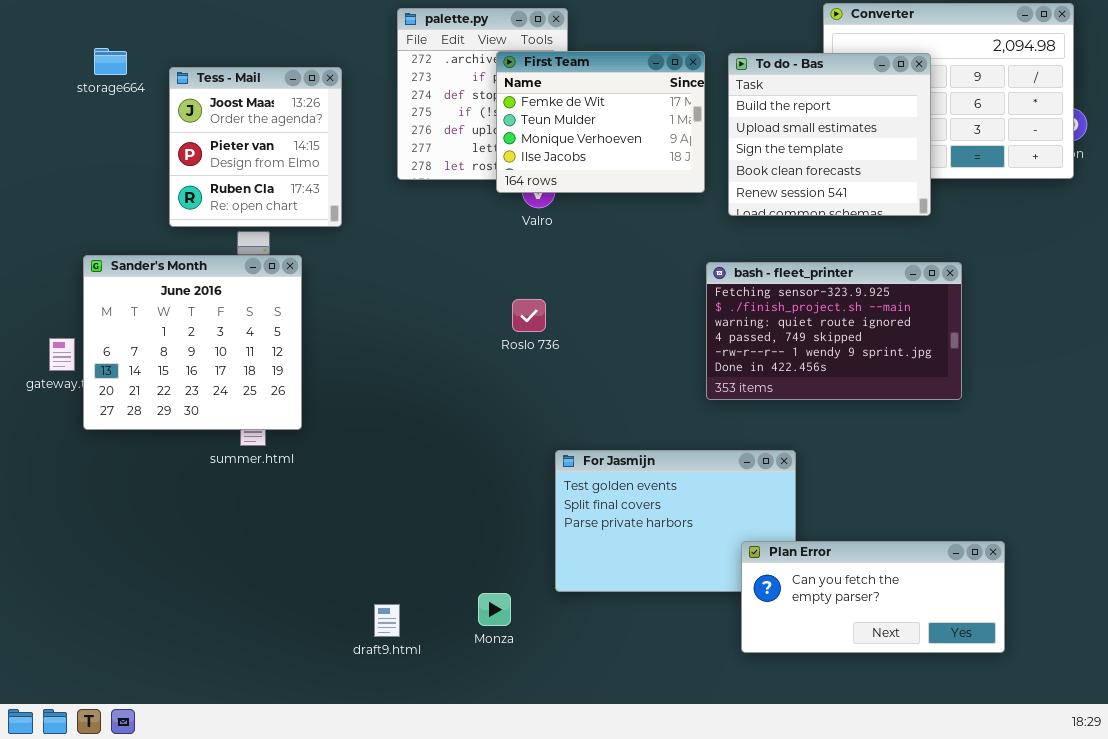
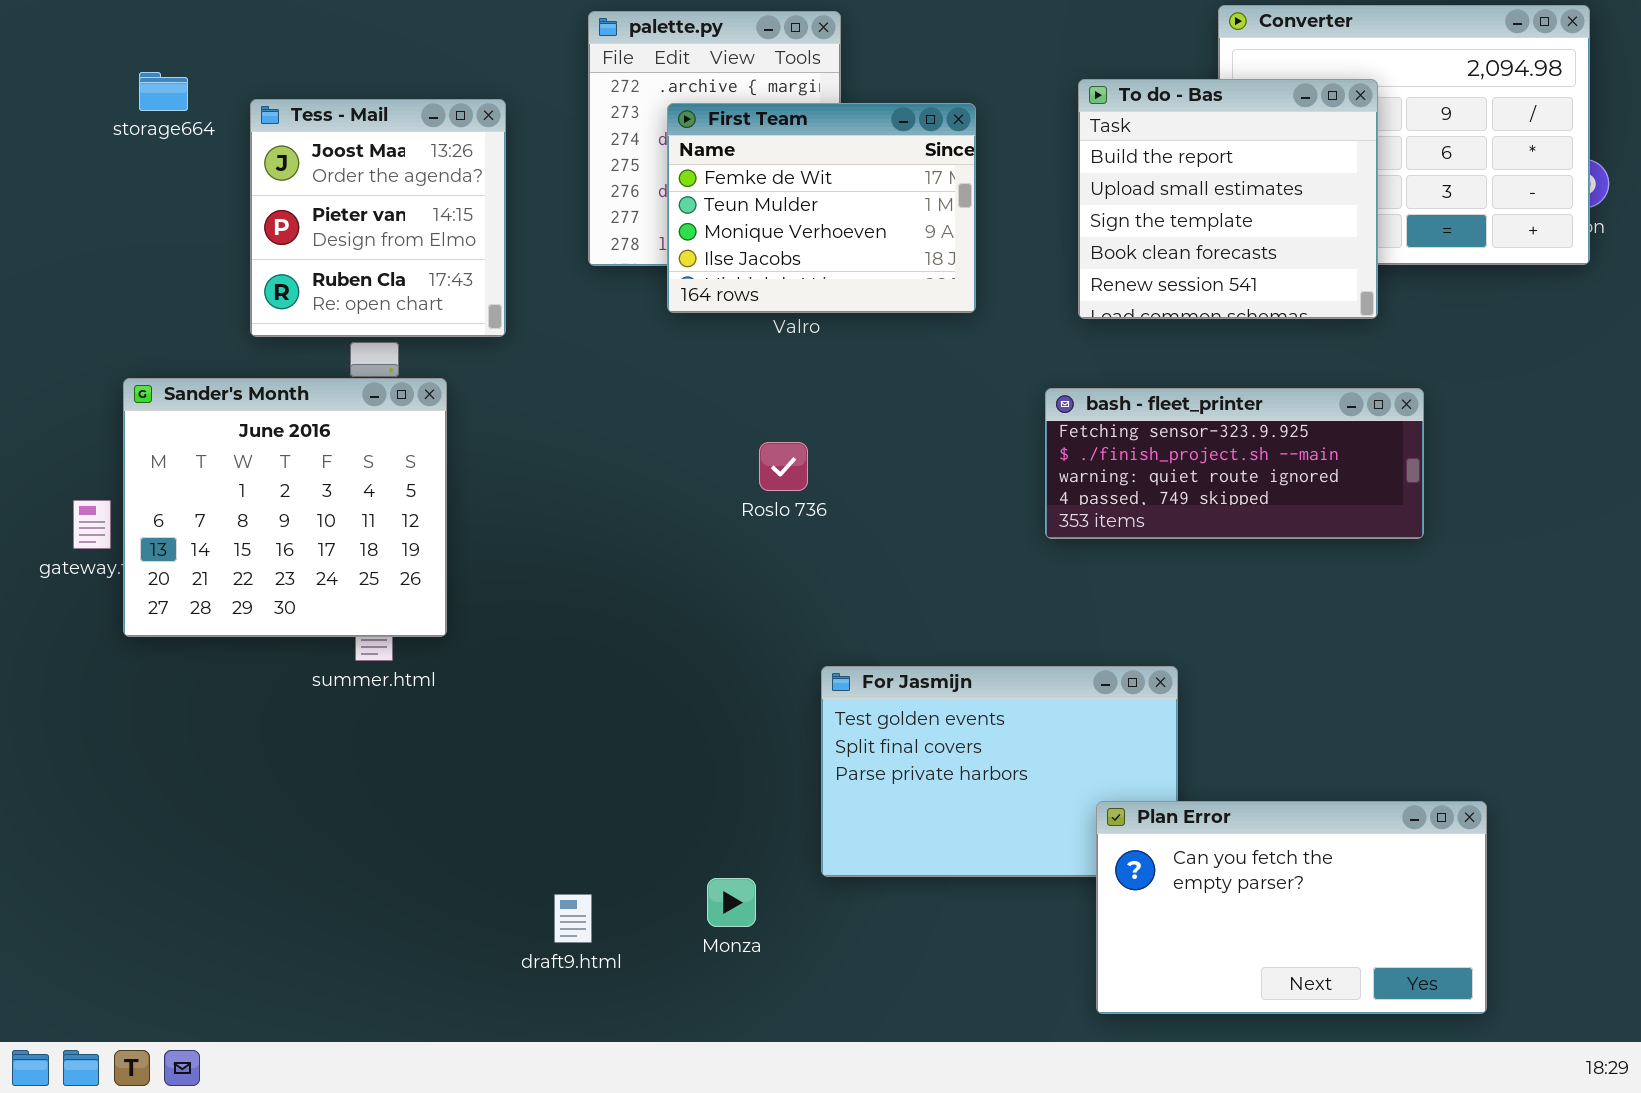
First Team: [496,51,705,193] -> [667,103,976,313], moved
bash - fleet_printer: [706,262,962,400] -> [1045,388,1424,539], resized
Plan Error: [741,541,1005,653] -> [1096,801,1487,1014], resized

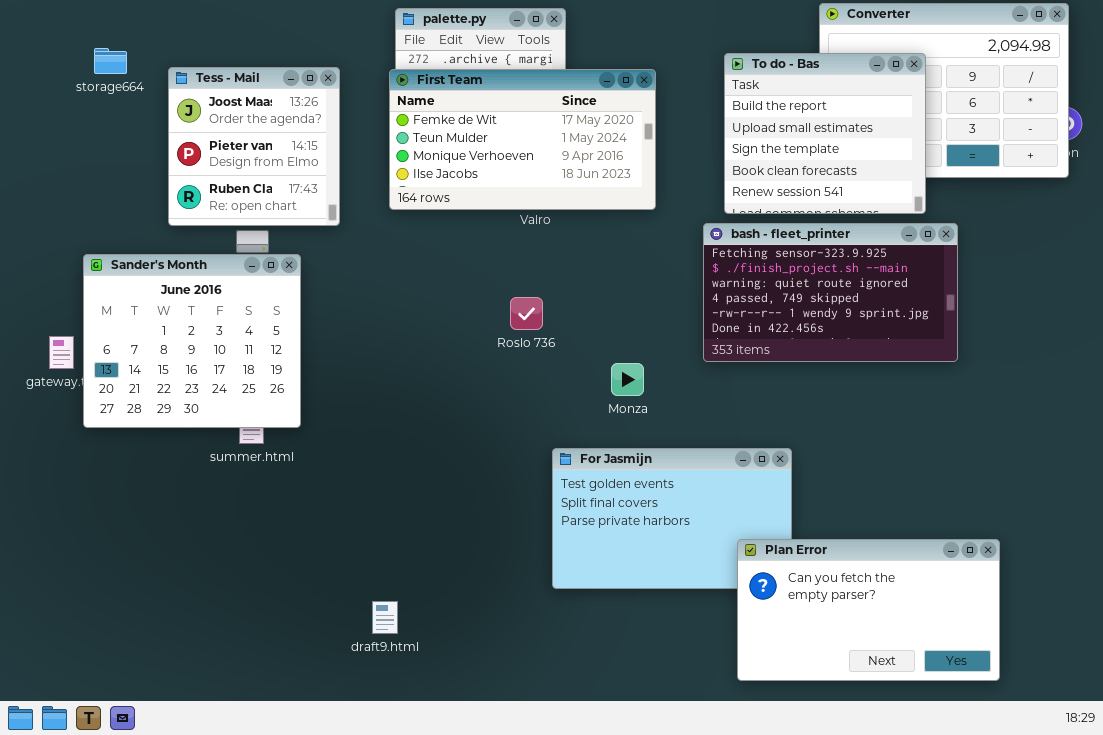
First Team: [667,103,976,313] -> [389,69,656,210], resized
bash - fleet_printer: [1045,388,1424,539] -> [703,223,958,362], resized
Monza: [707,878,756,927] -> [611,363,644,396], moved

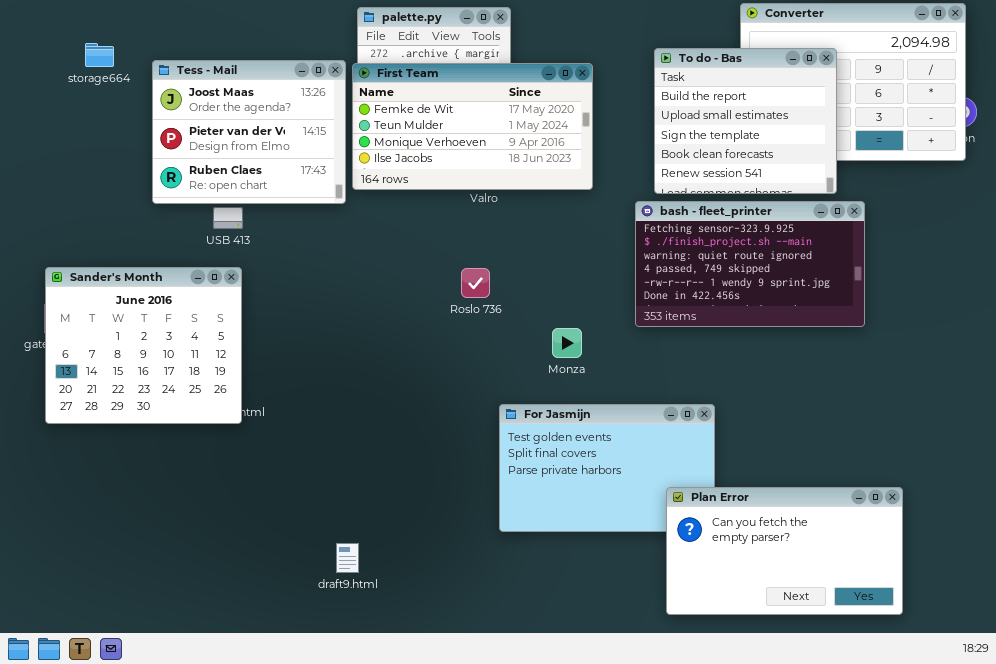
Tess - Mail: [168,67,340,226] -> [152,60,346,204], resized
Sander's Month: [83,254,301,428] -> [45,267,242,424], moved

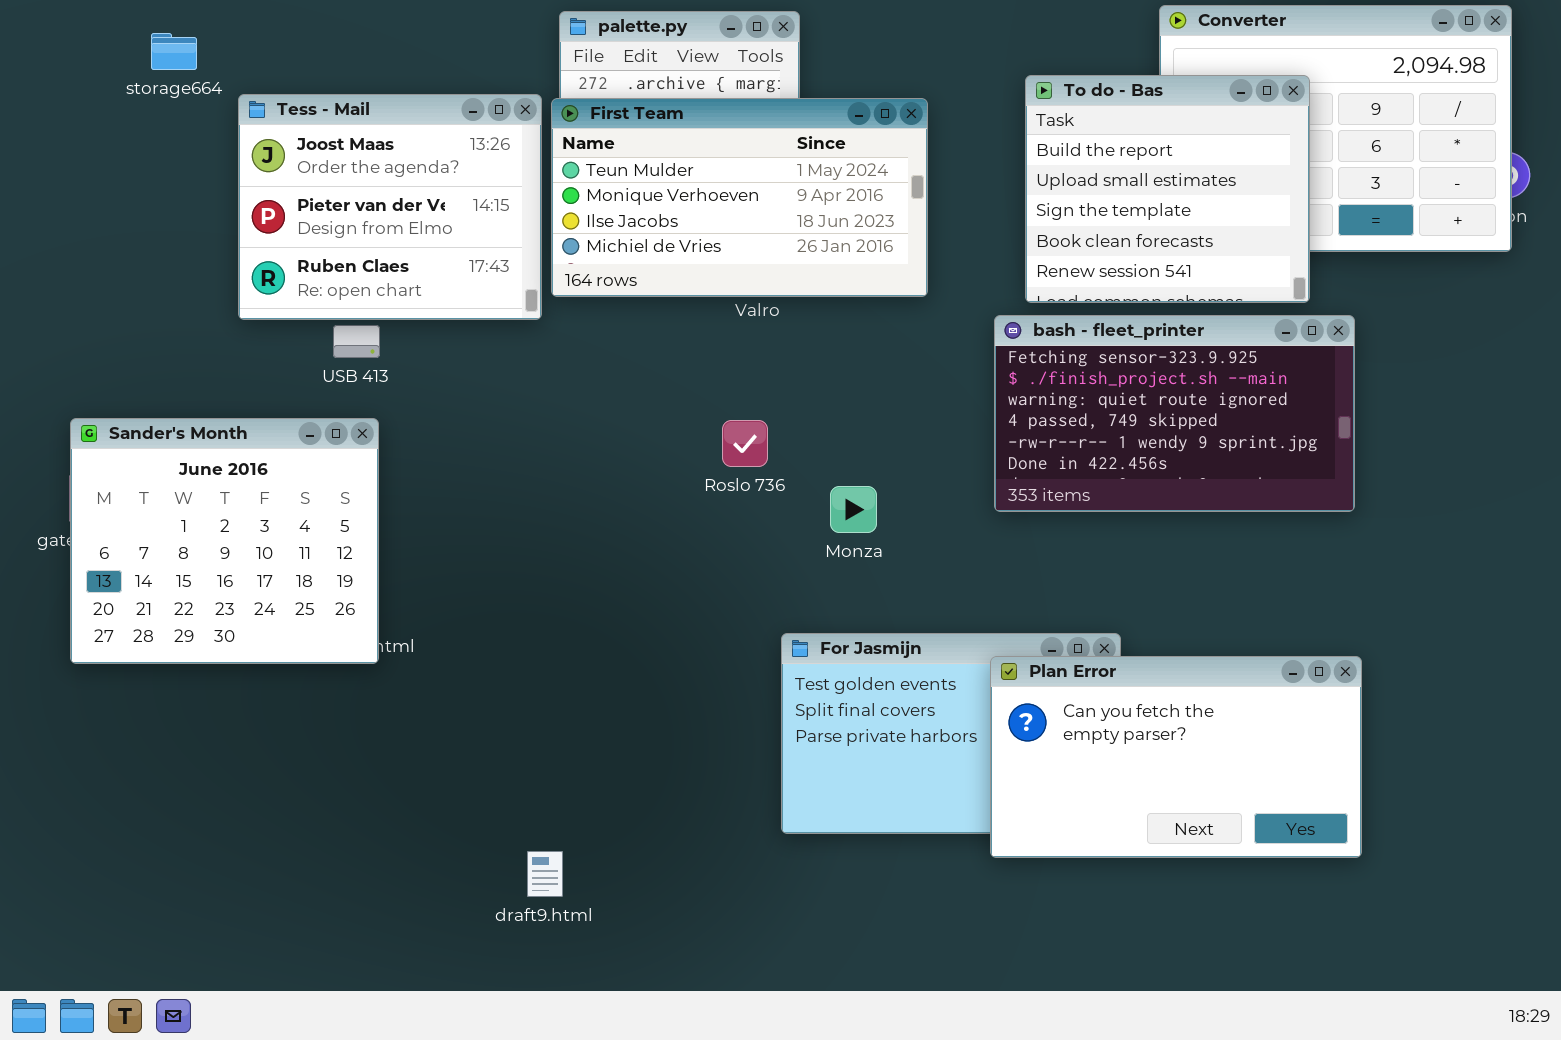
storage664: [85,43,114,67] -> [151,33,197,70], moved
First Team: [352,63,593,190] -> [551,98,928,297], scrolled down 1 row
Monza: [552,328,582,358] -> [830,486,877,533], moved
Plan Error: [666,487,903,615] -> [990,656,1362,858], moved

